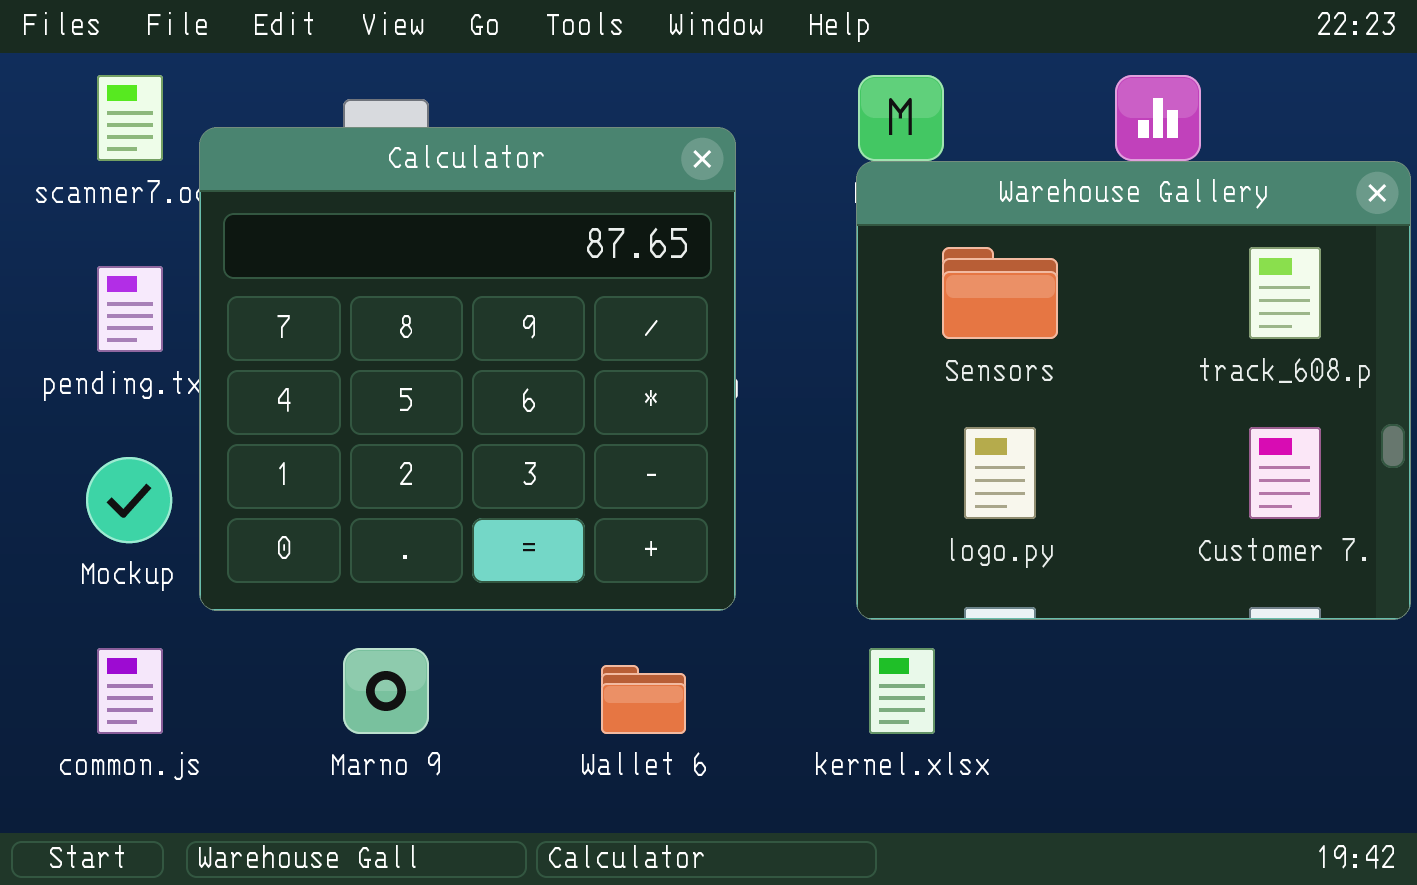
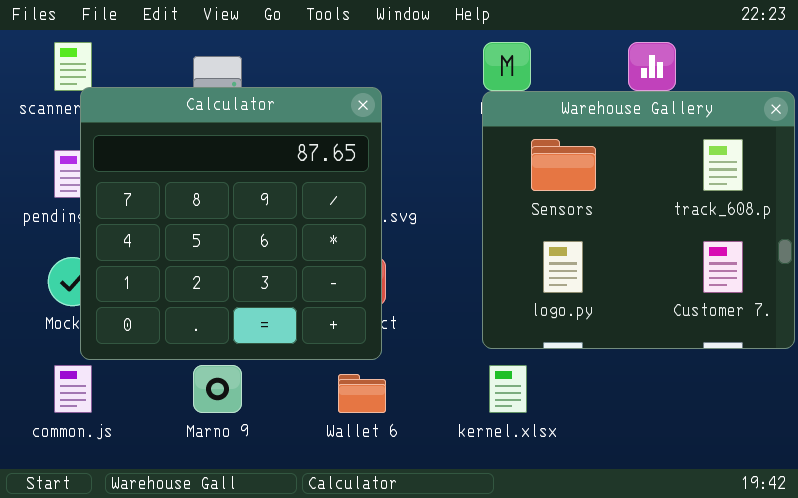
Calculator: [199,127,736,611] -> [80,87,382,360], moved

